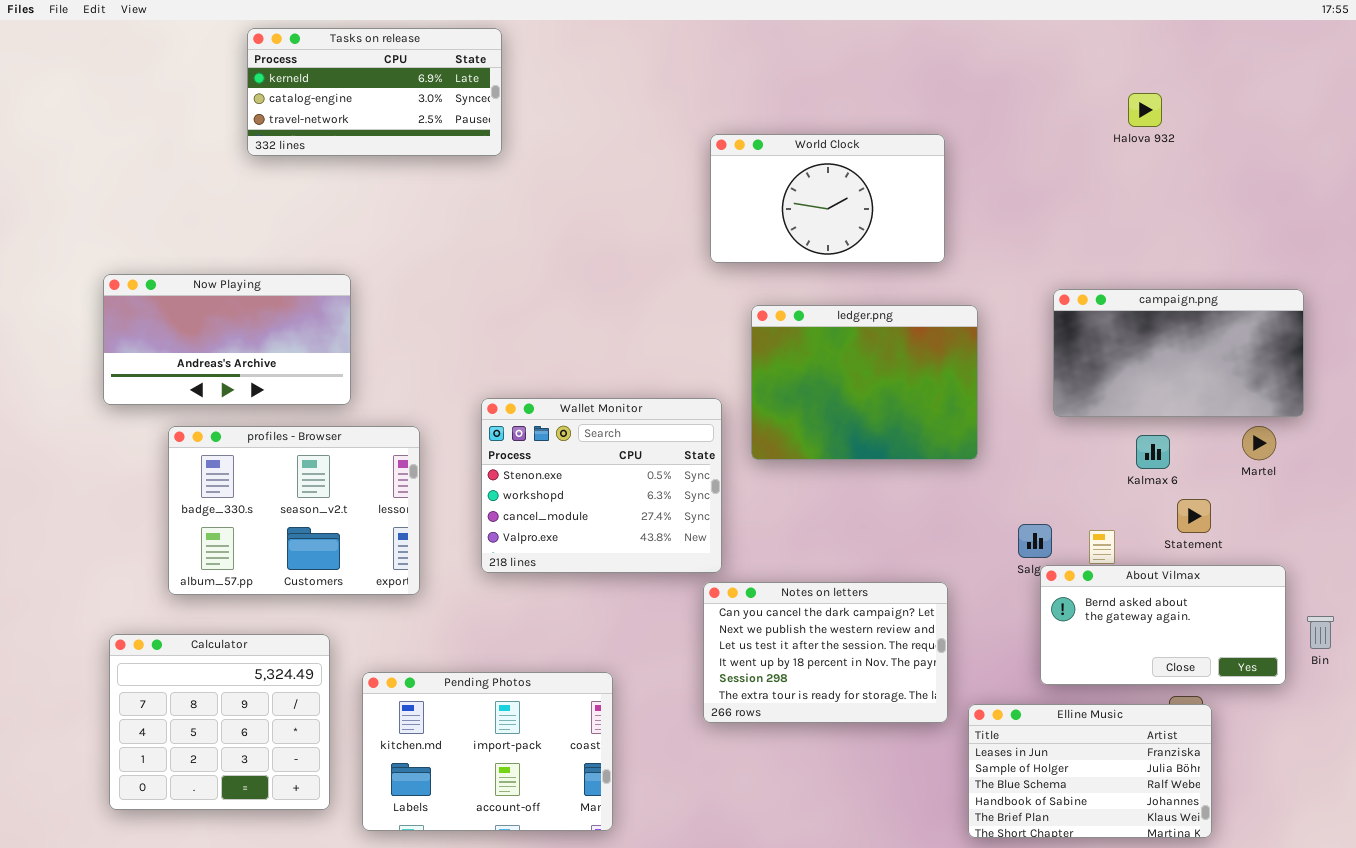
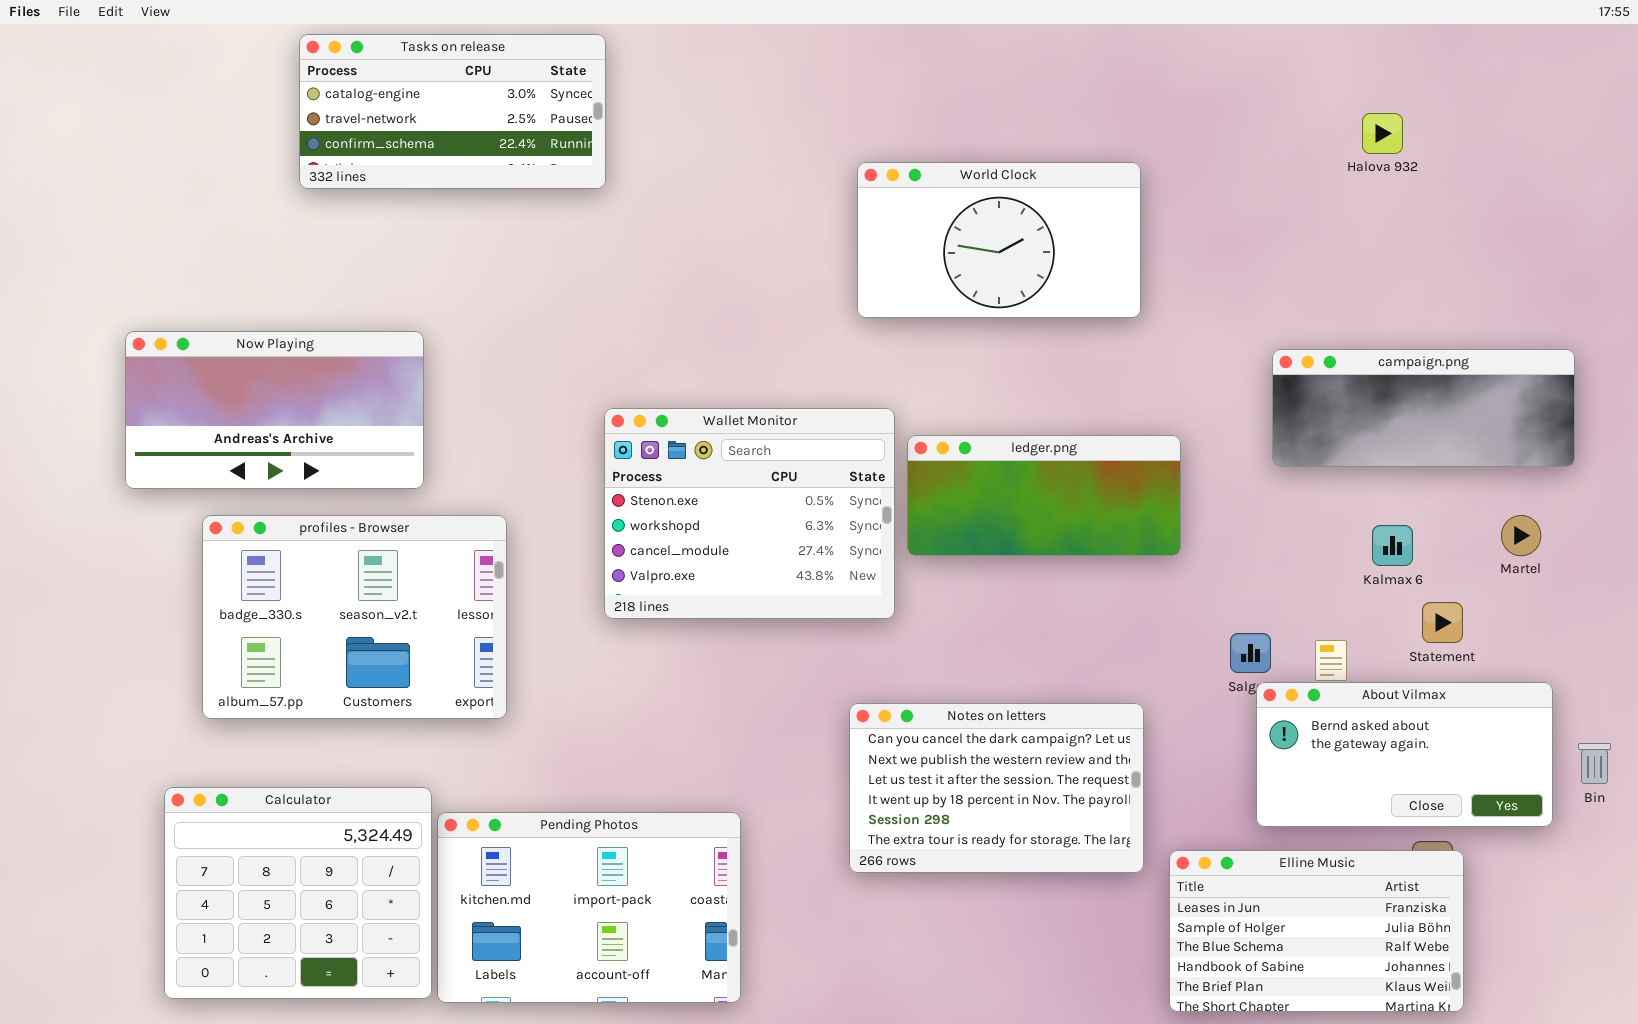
Tasks on release: [247,28,502,156] -> [299,34,606,189], scrolled down 1 row
campaign.png: [1053,289,1304,417] -> [1272,349,1575,467], resized
ledger.png: [751,305,978,460] -> [907,435,1181,556], resized
Wallet Monitor: [481,398,722,573] -> [604,408,895,619], moved
Calculator: [109,634,330,810] -> [164,787,432,999], moved

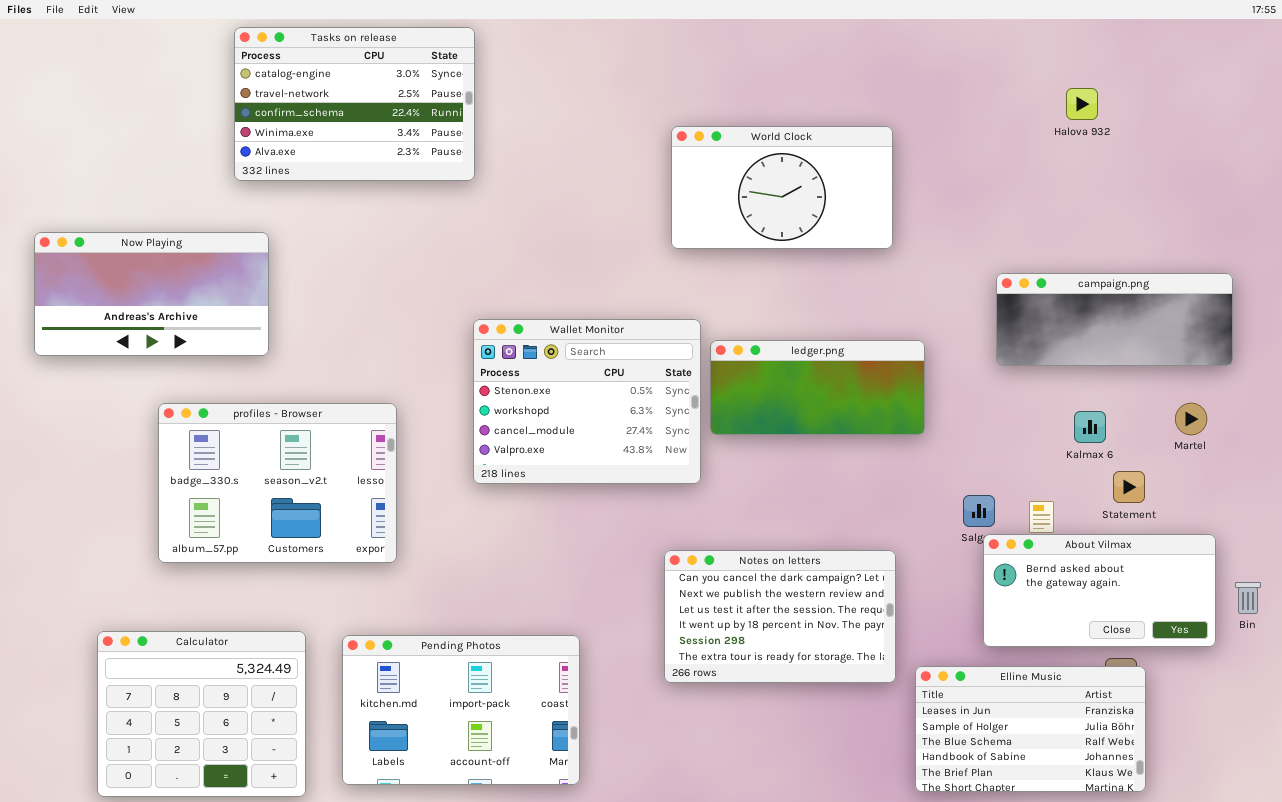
Tasks on release: [299,34,606,189] -> [234,27,475,181], resized
Now Playing: [125,331,424,489] -> [34,232,269,356], moved
Calculator: [164,787,432,999] -> [97,631,306,797], moved

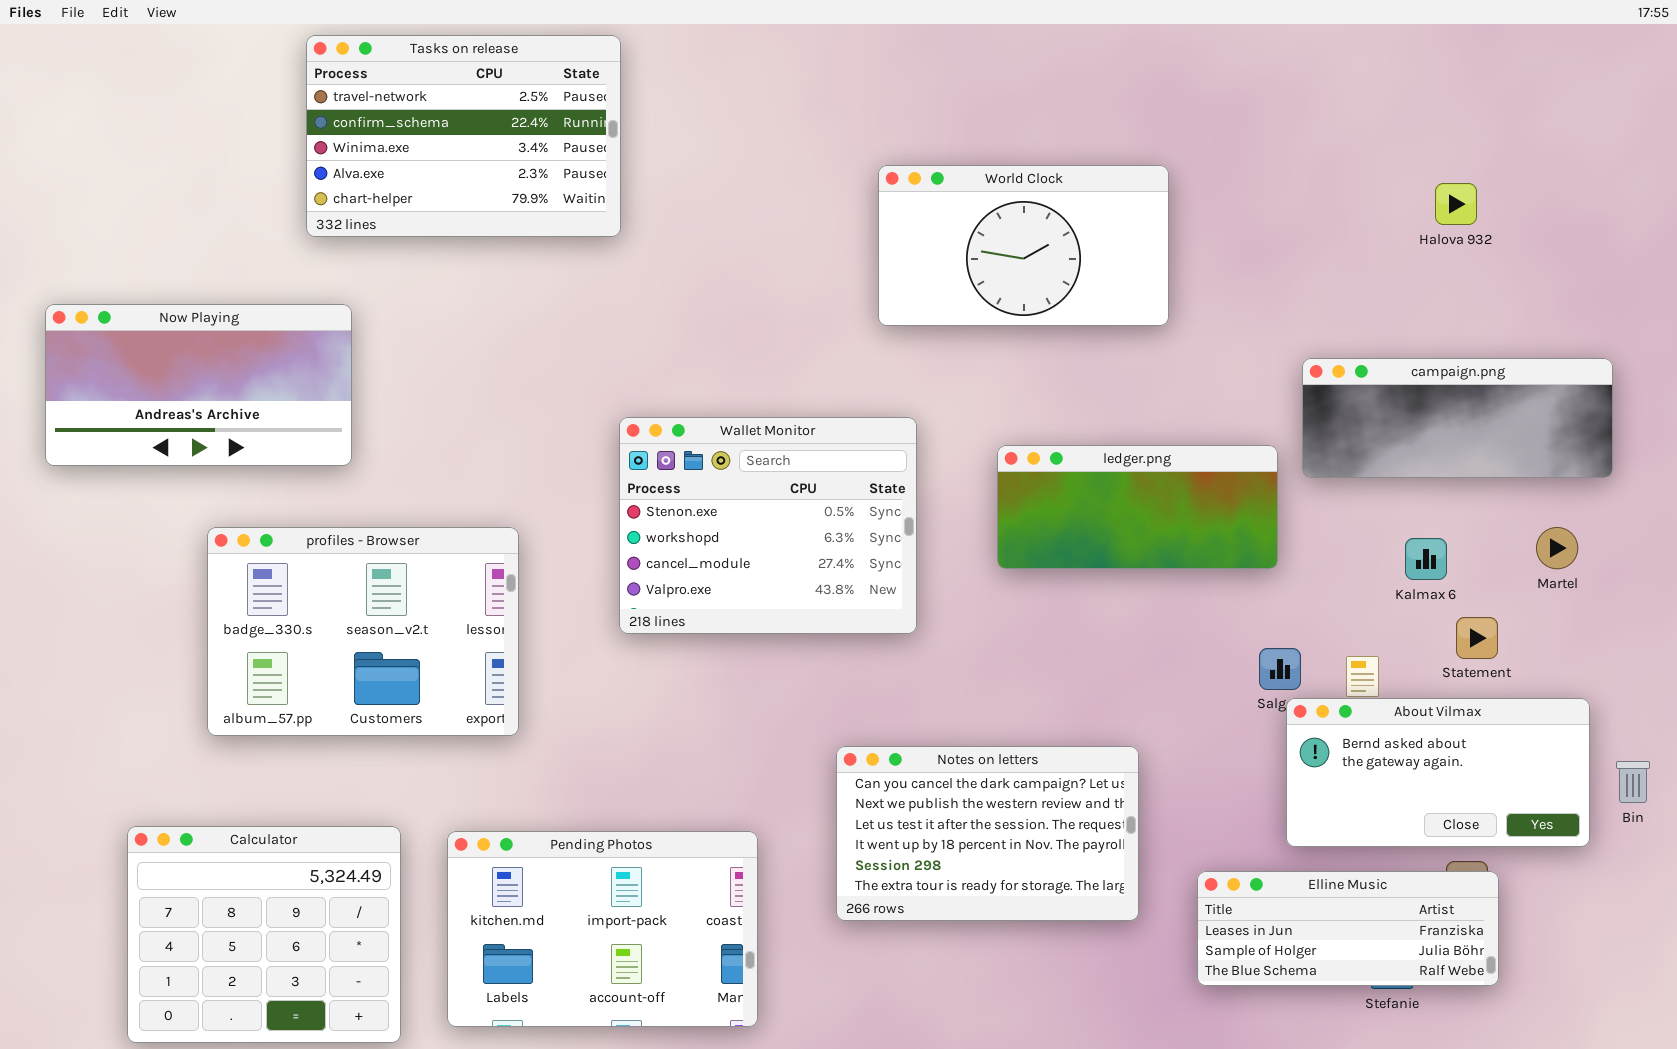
Tasks on release: [234,27,475,181] -> [306,35,621,237], scrolled down 1 row
Halova 932: [1066,88,1098,120] -> [1435,183,1477,225], moved
ledger.png: [710,340,925,435] -> [997,445,1278,569], moved
Notes on letters: [664,550,896,683] -> [836,746,1139,921], moved
Elline Music: [915,666,1146,792] -> [1197,871,1499,986], resized

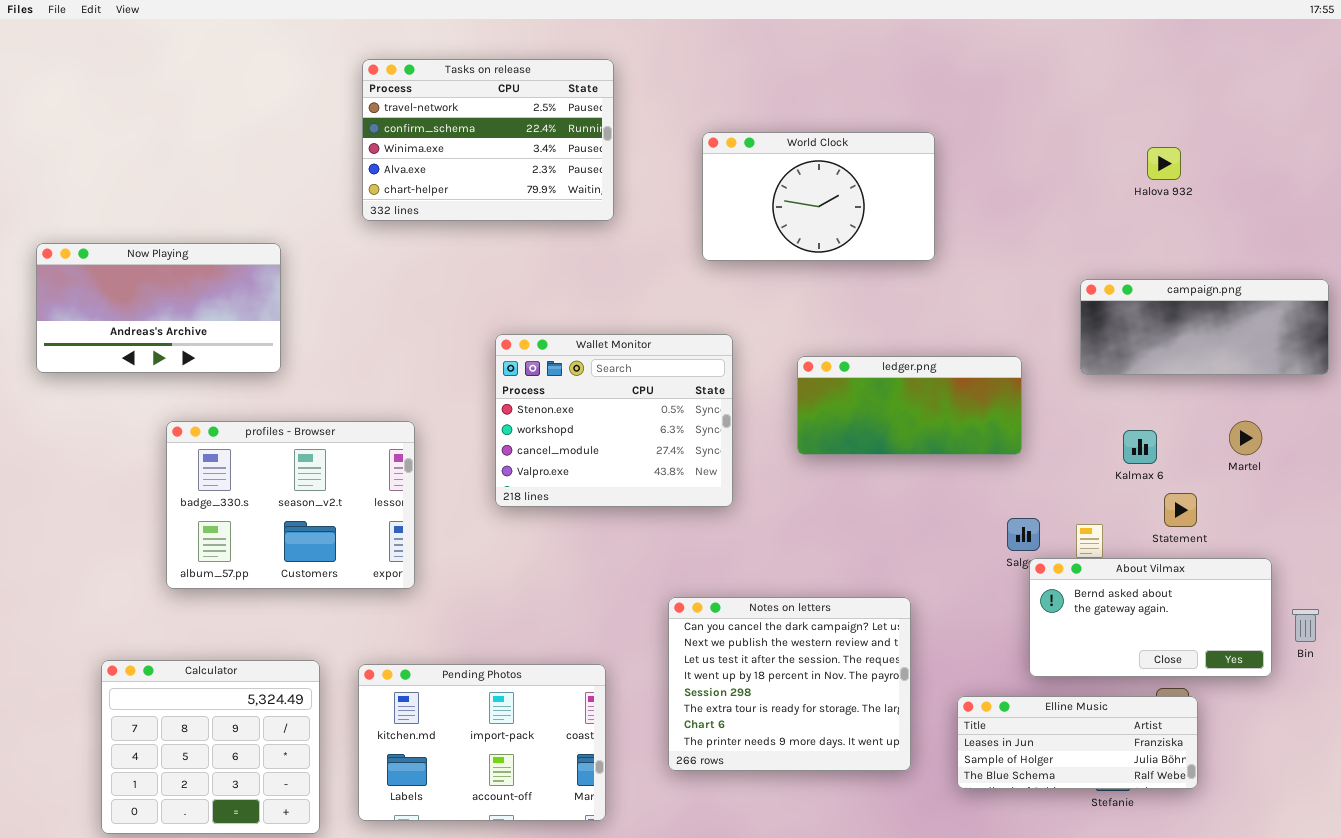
Tasks on release: [306,35,621,237] -> [362,59,614,221], moved
campaign.png: [1302,358,1613,478] -> [1080,279,1329,375], moved
Notes on letters: [836,746,1139,921] -> [668,597,911,771], resized

